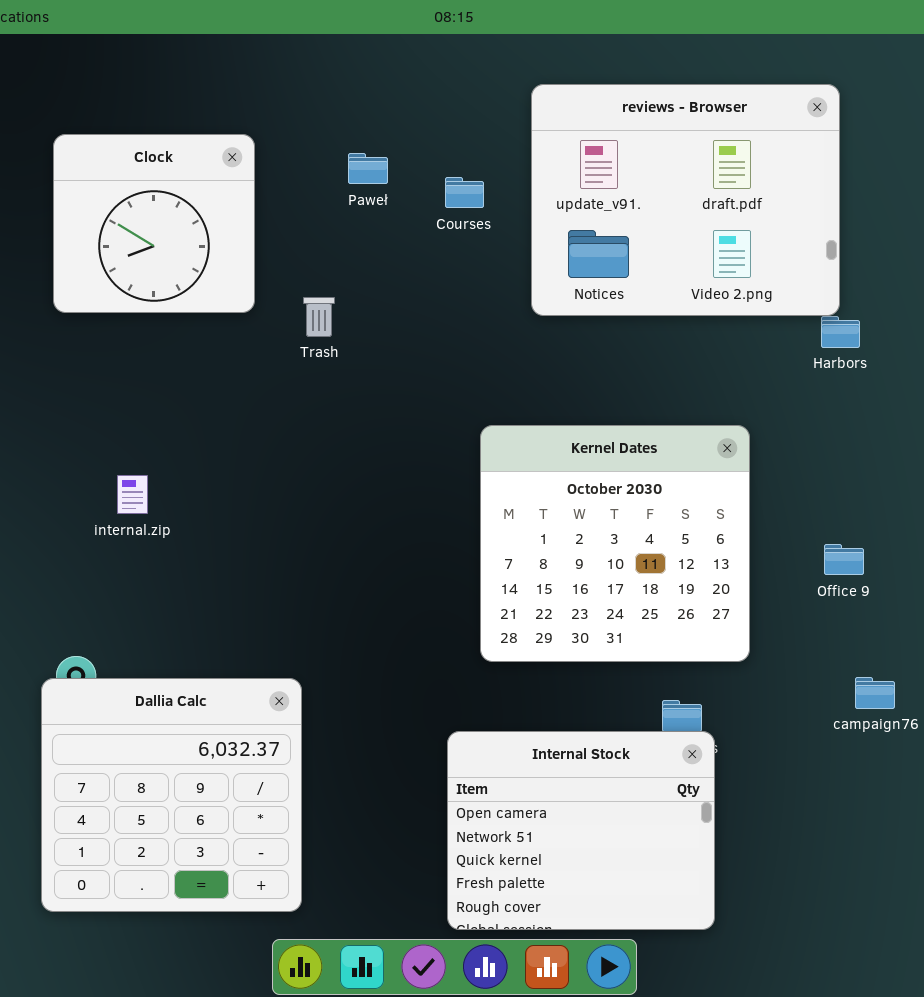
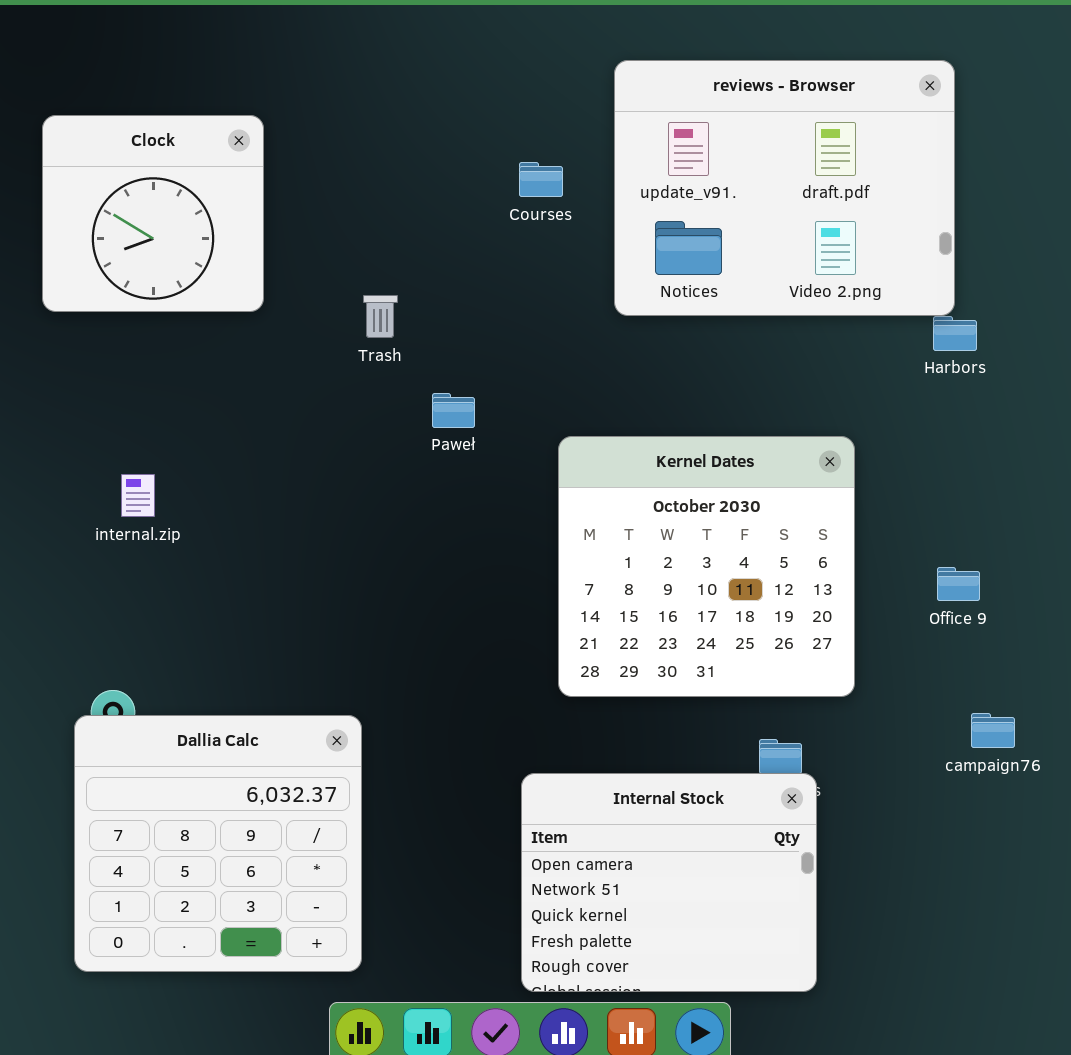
Clock: [53,134,255,313] -> [42,115,264,312], moved
Paweł: [348,153,388,184] -> [432,393,475,428], moved
internal.zip: [117,475,148,514] -> [121,474,155,517], moved

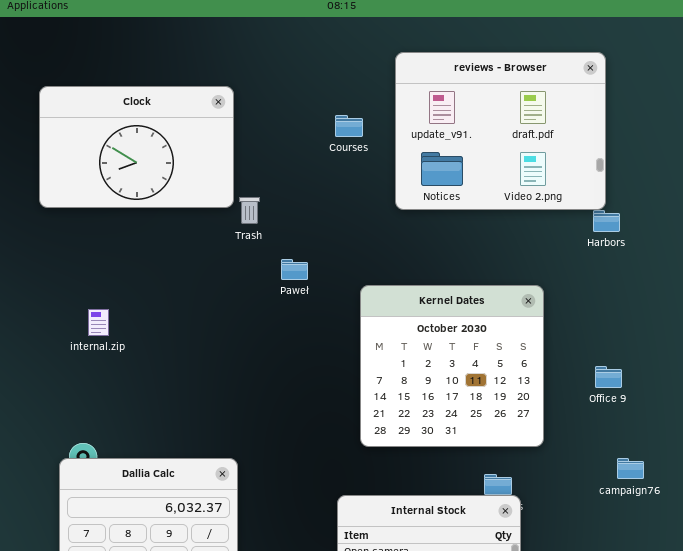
Clock: [42,115,264,312] -> [39,86,234,208], resized

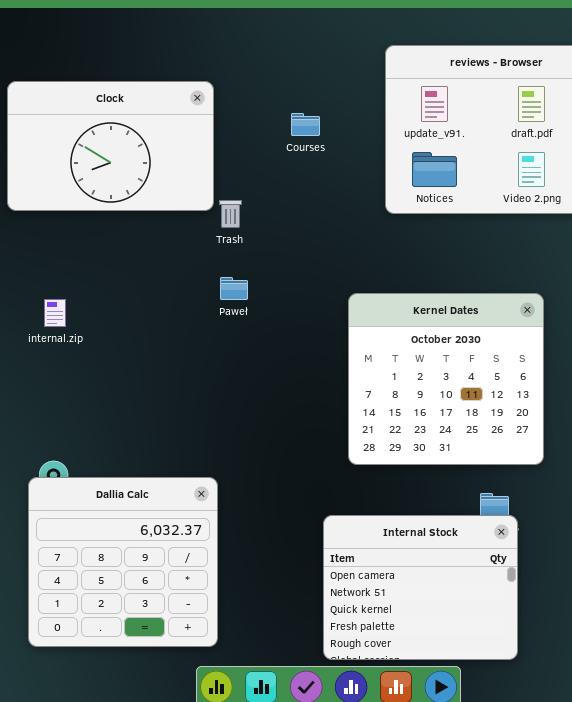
Courses: [335,115,363,137] -> [291,113,320,136], moved
Paweł: [281,259,308,280] -> [220,277,248,300], moved
internal.zip: [88,309,109,336] -> [44,299,66,327], moved

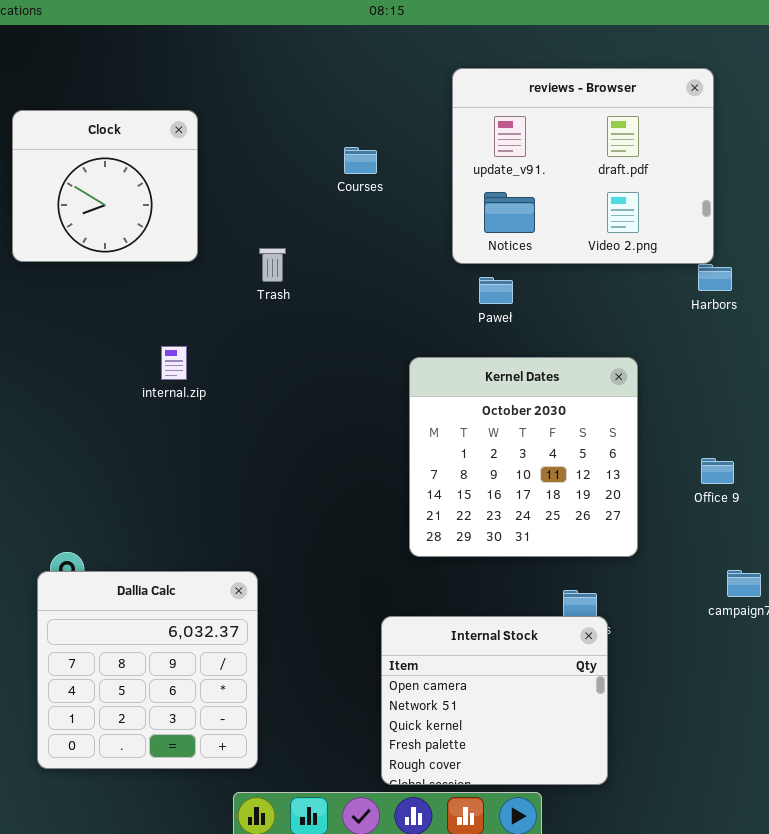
Clock: [7,81,214,211] -> [12,110,198,262], resized
Paweł: [220,277,248,300] -> [479,277,513,304], moved
internal.zip: [44,299,66,327] -> [161,346,187,380], moved

